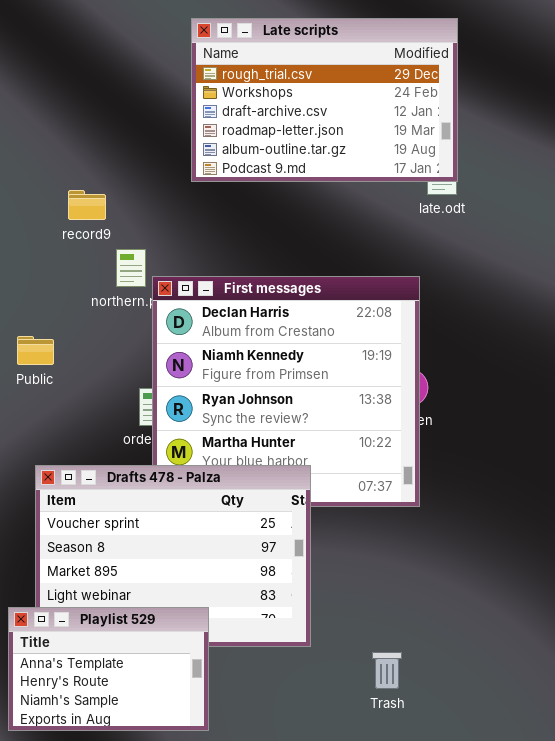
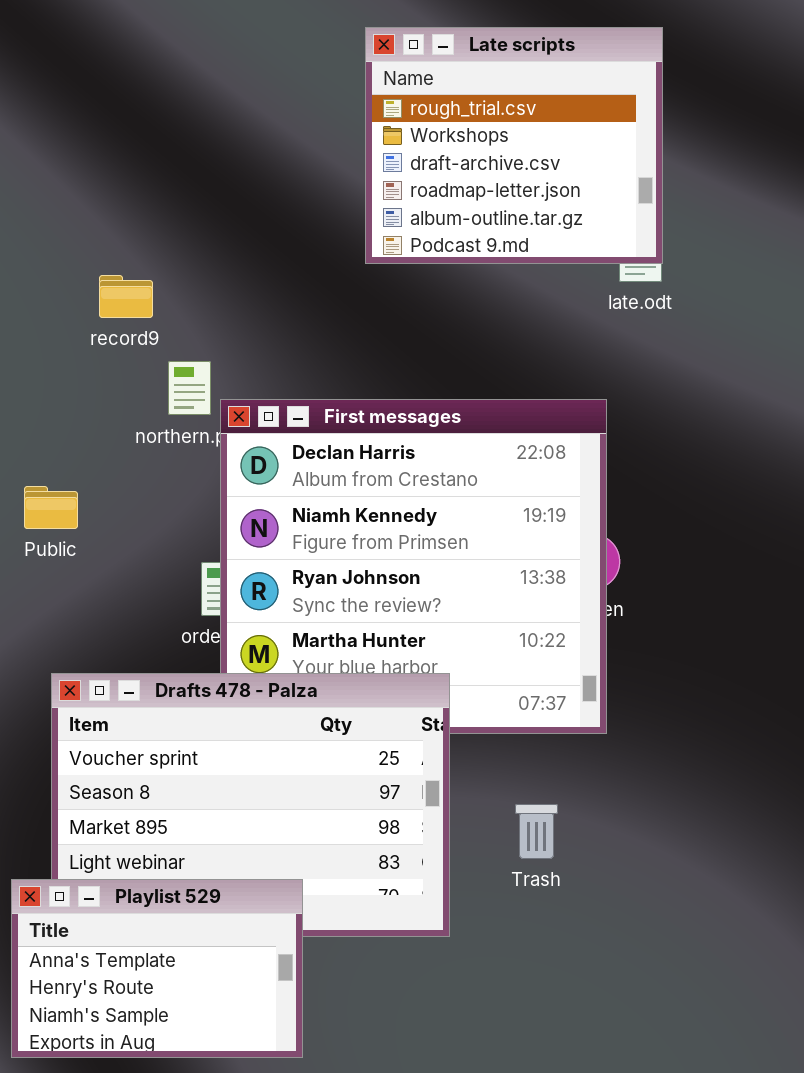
Late scripts: [191,18,458,182] -> [365,27,663,264], resized
Trash: [372,652,402,689] -> [515,804,558,859], moved

